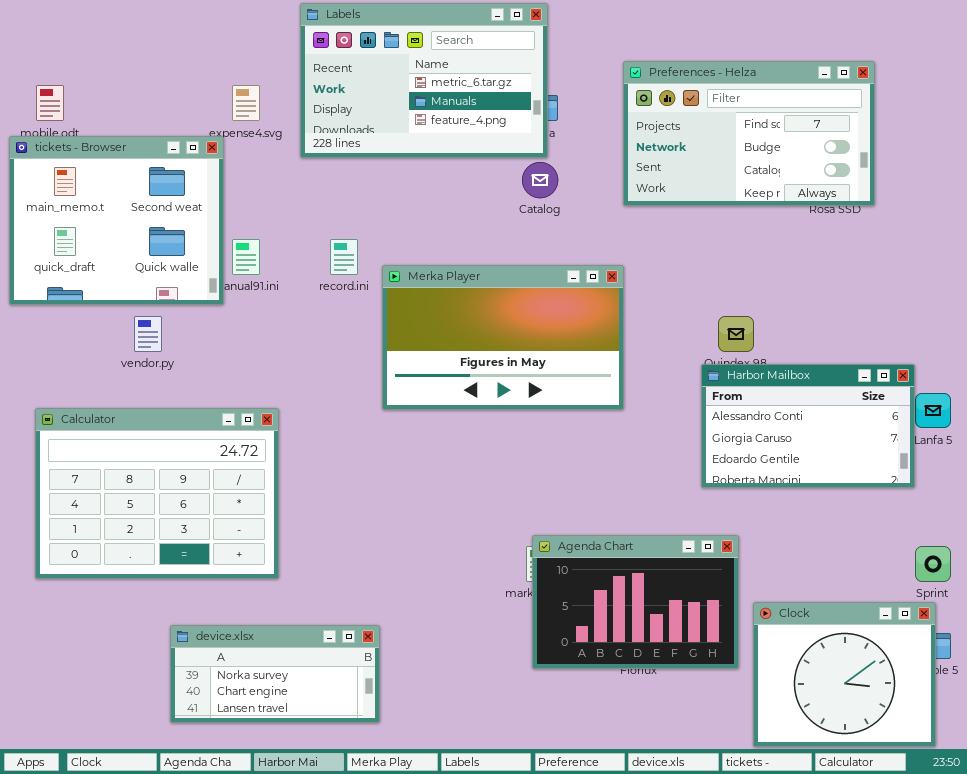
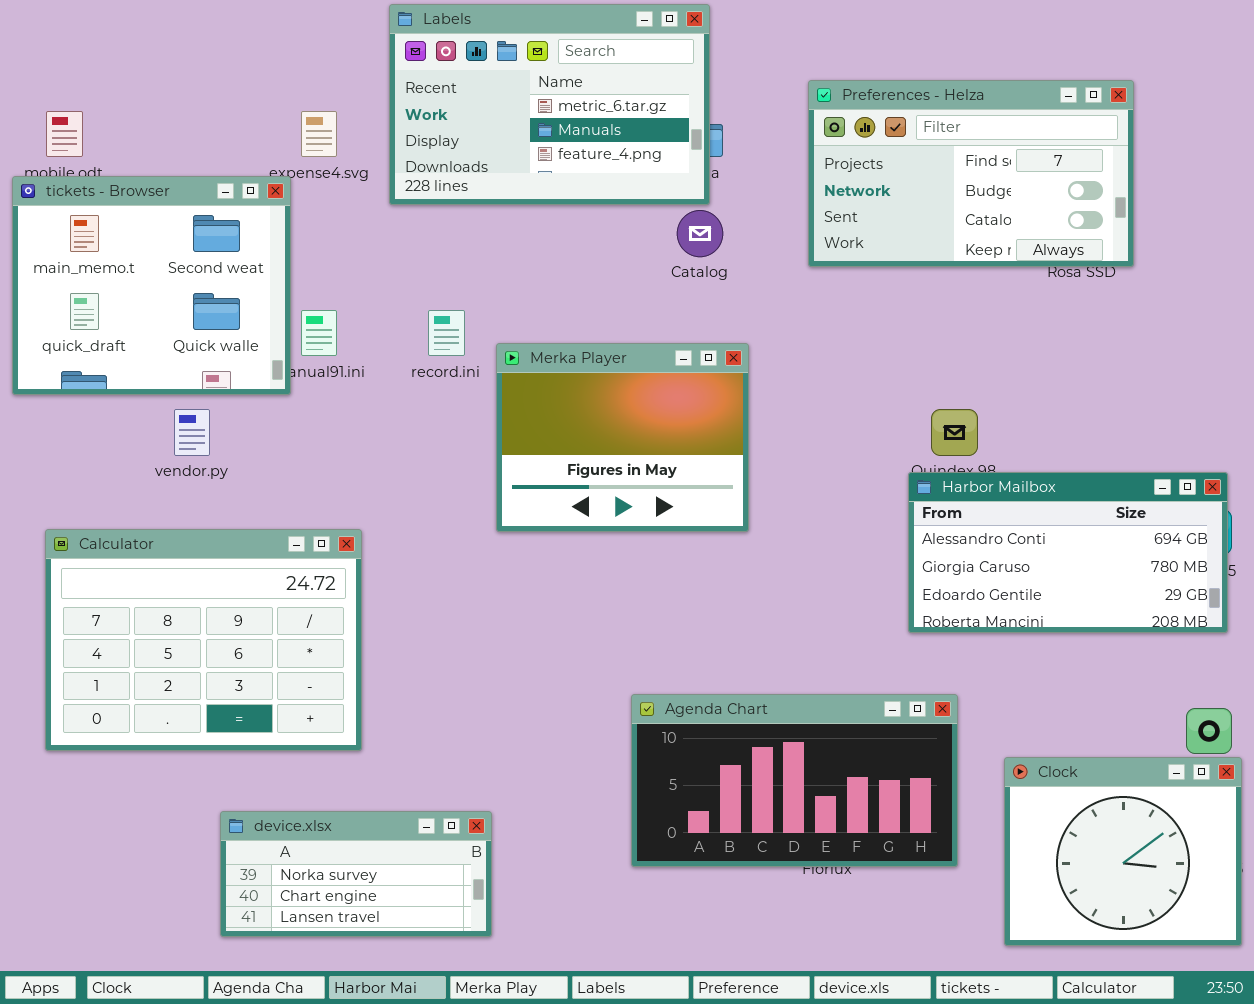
Merka Player: [382,265,624,410] -> [496,343,749,532], resized
Harbor Mailbox: [701,364,915,488] -> [908,472,1228,633], resized
Agenda Chart: [532,535,739,669] -> [631,694,958,867], resized
Clock: [753,602,936,747] -> [1004,757,1242,946], moved

